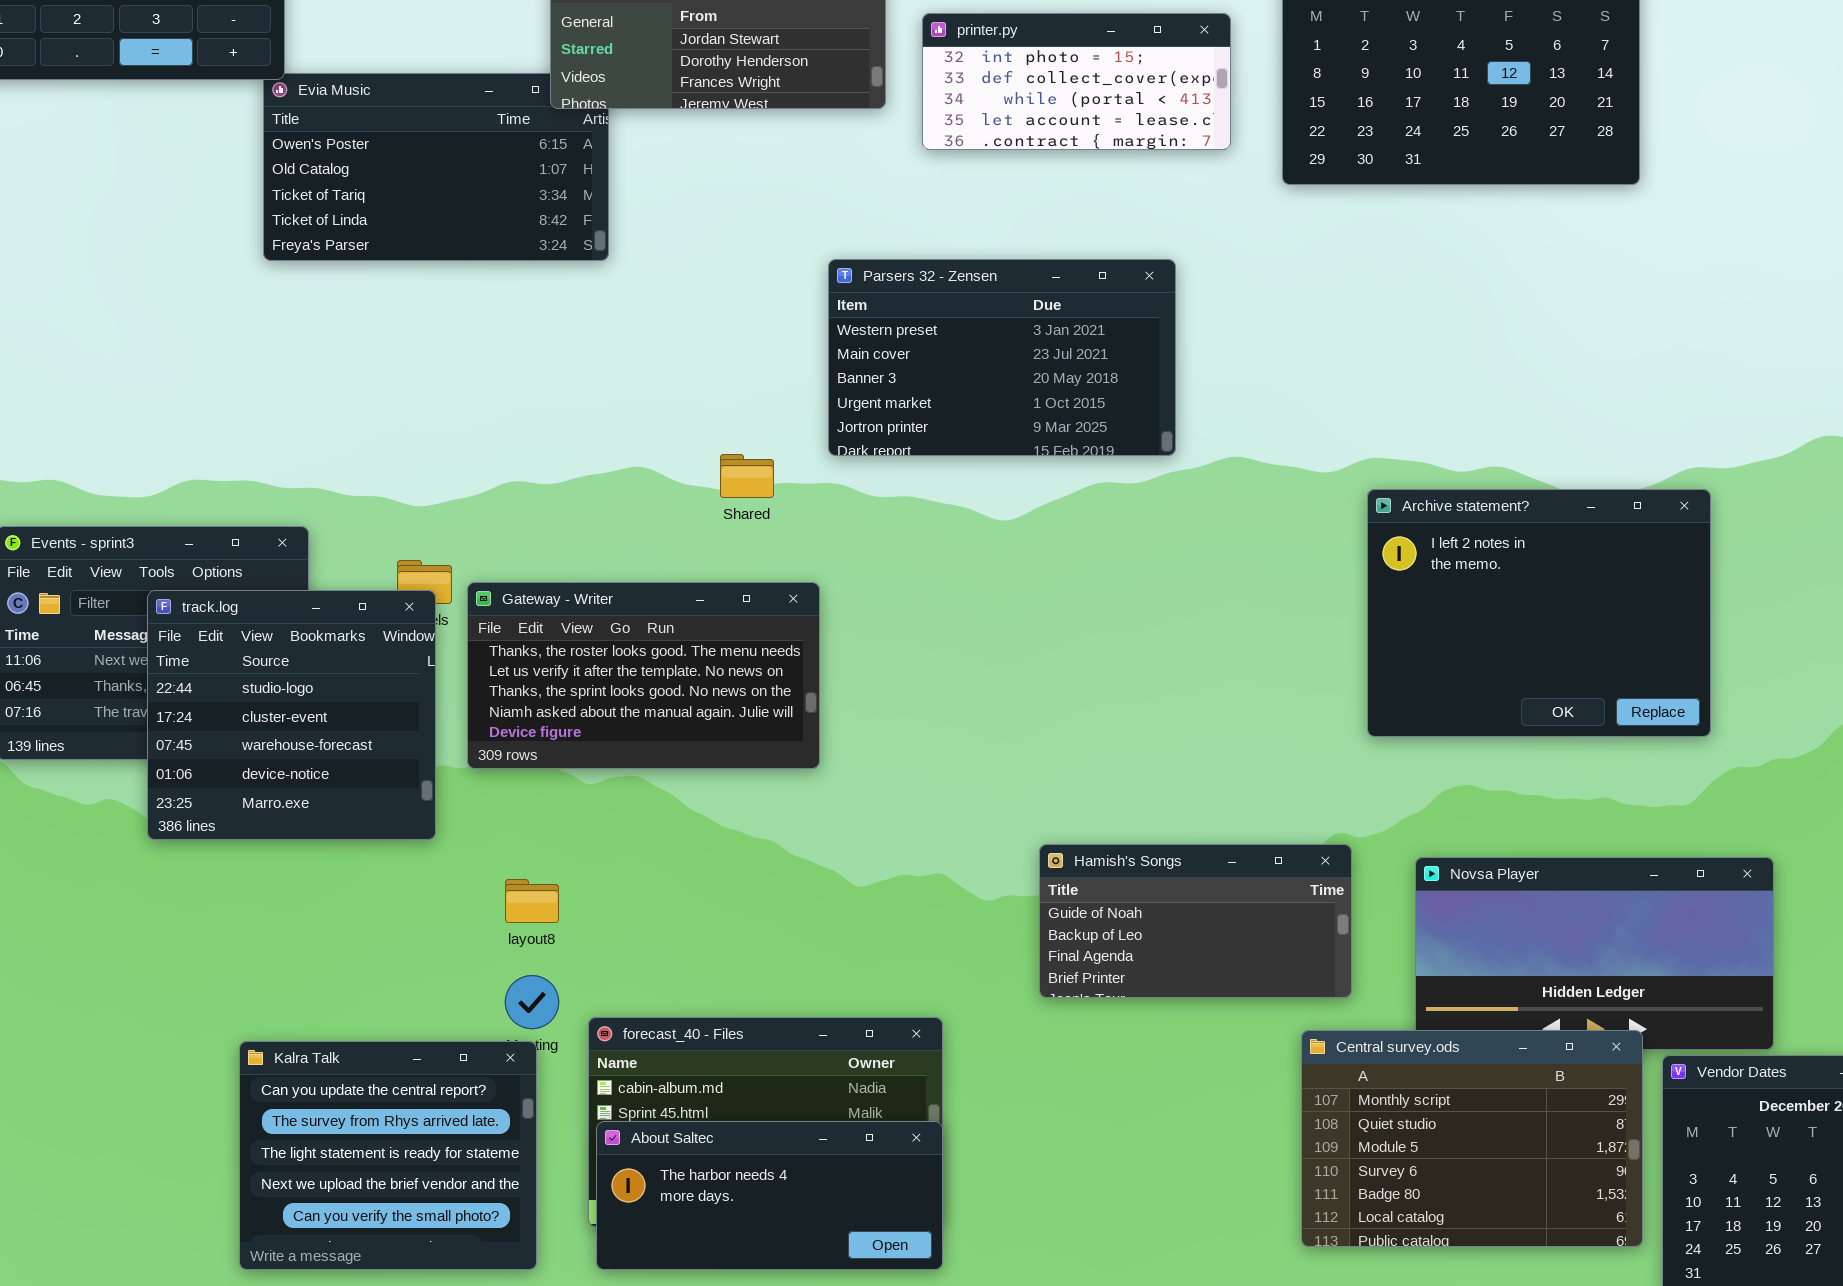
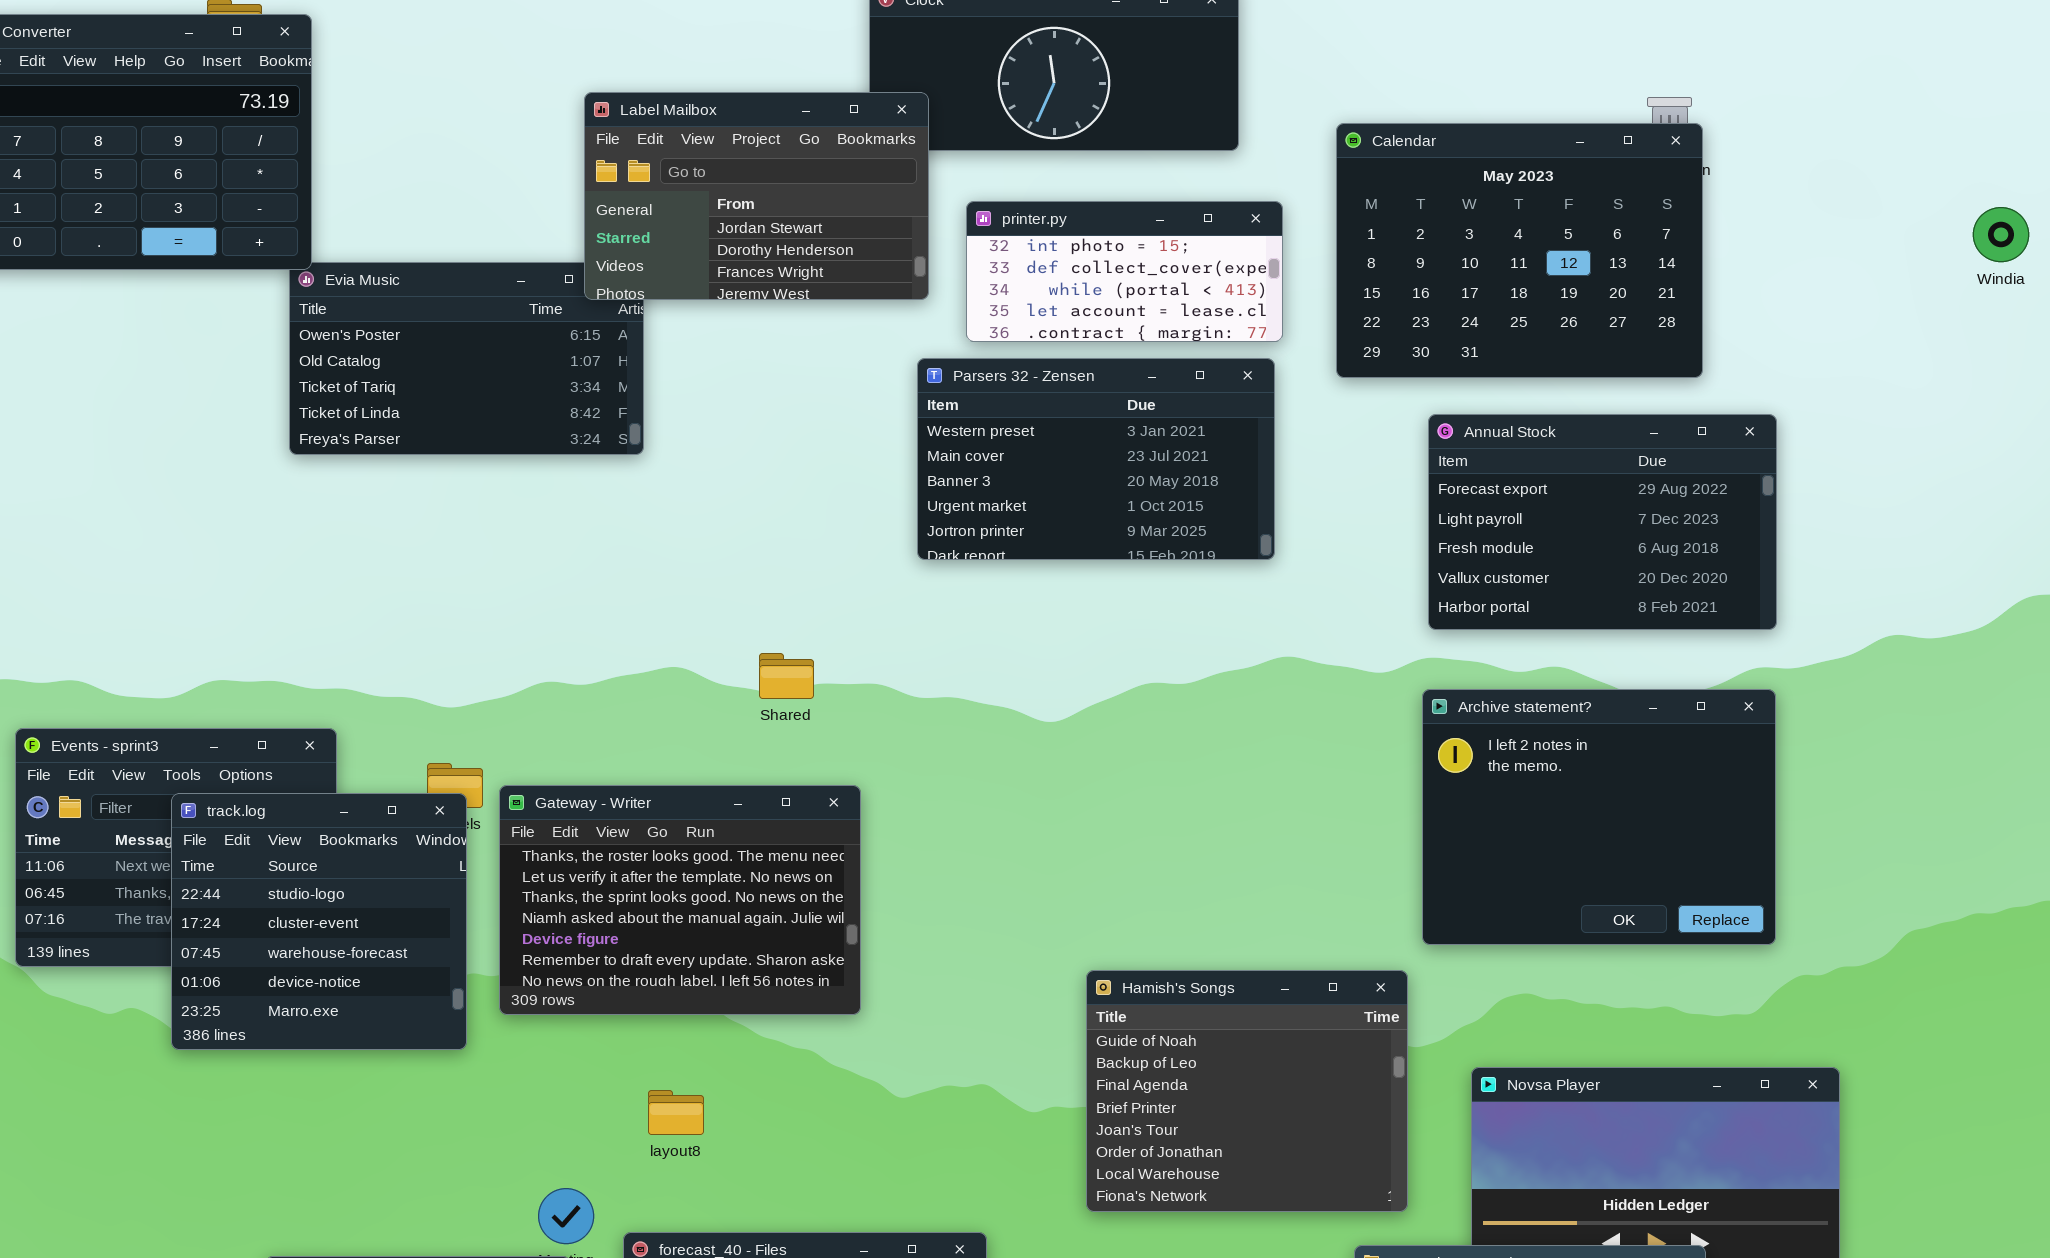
Annual Stock: none -> [1428,414,1777,630], opened
Parsers 32 - Zensen: [828,259,1176,456] -> [917,358,1275,560], moved
Gateway - Writer: [467,582,820,769] -> [499,785,861,1015], resized
Hamish's Songs: [1039,844,1352,998] -> [1086,970,1408,1212], resized
layout8: [505,879,559,923] -> [648,1090,704,1135], moved

